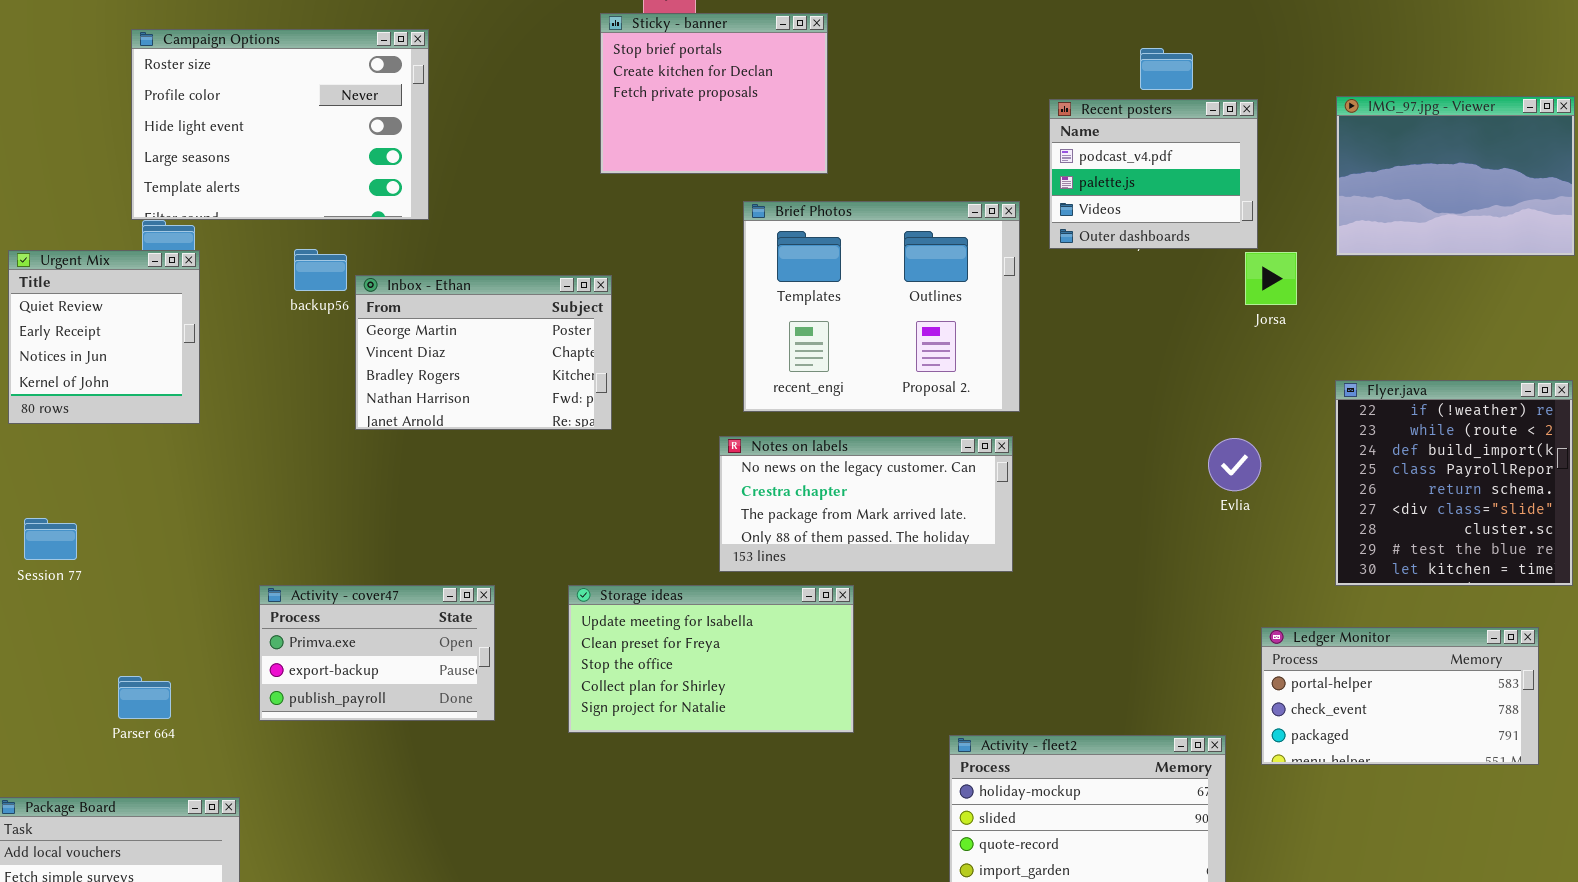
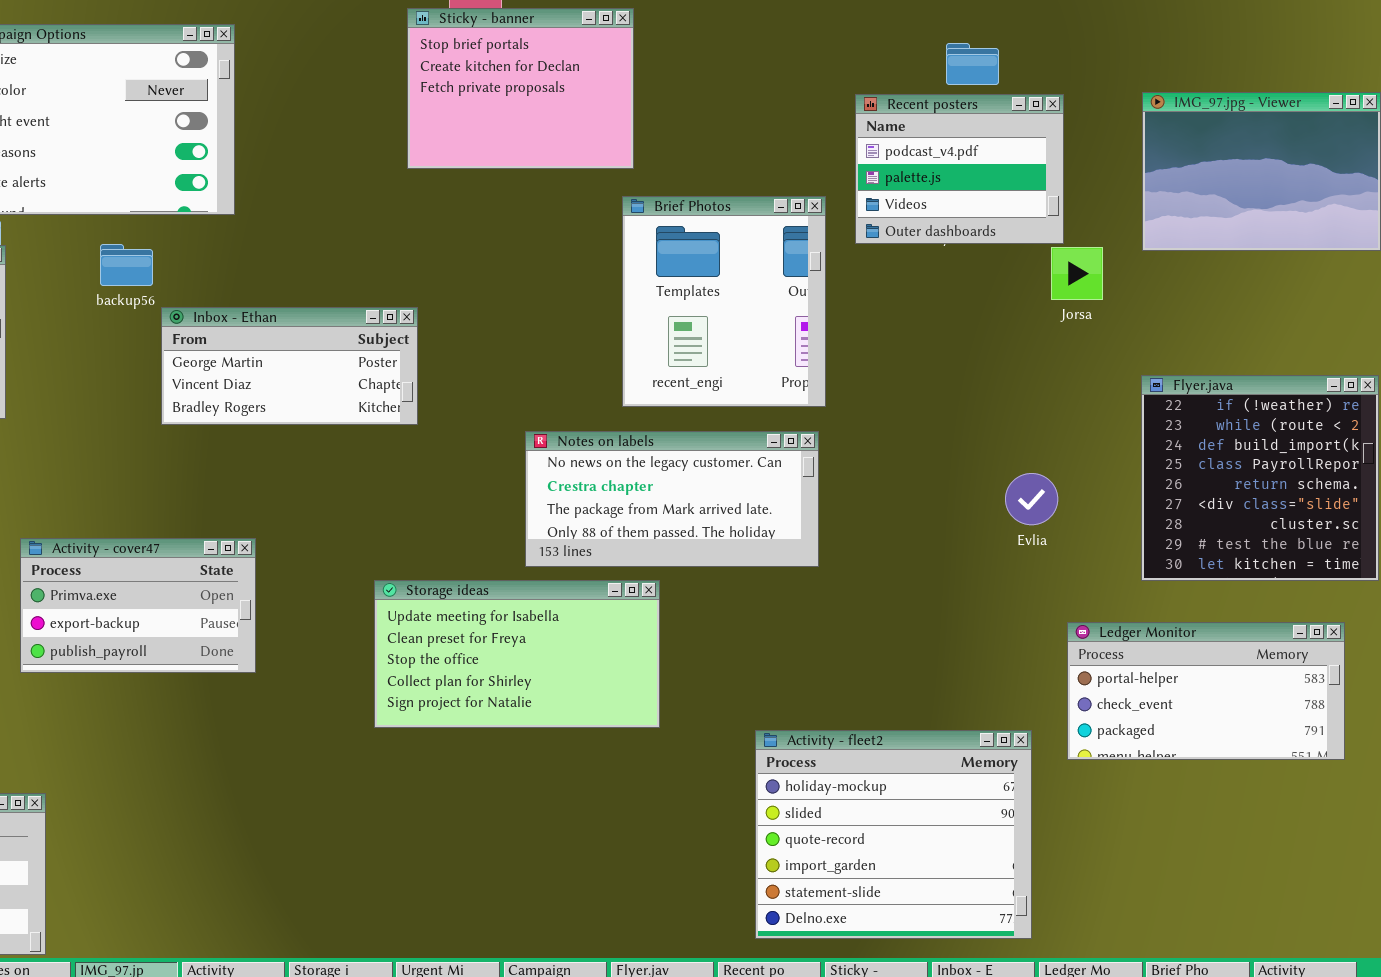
Brief Photos: [743,201,1020,412] -> [622,196,826,407], resized
Inbox - Ethan: [355,275,612,430] -> [161,307,418,425], resized
Evlia: [1208,438,1261,491] -> [1005,473,1058,525], moved
Activity - cover47: [259,585,495,721] -> [20,538,256,673], moved

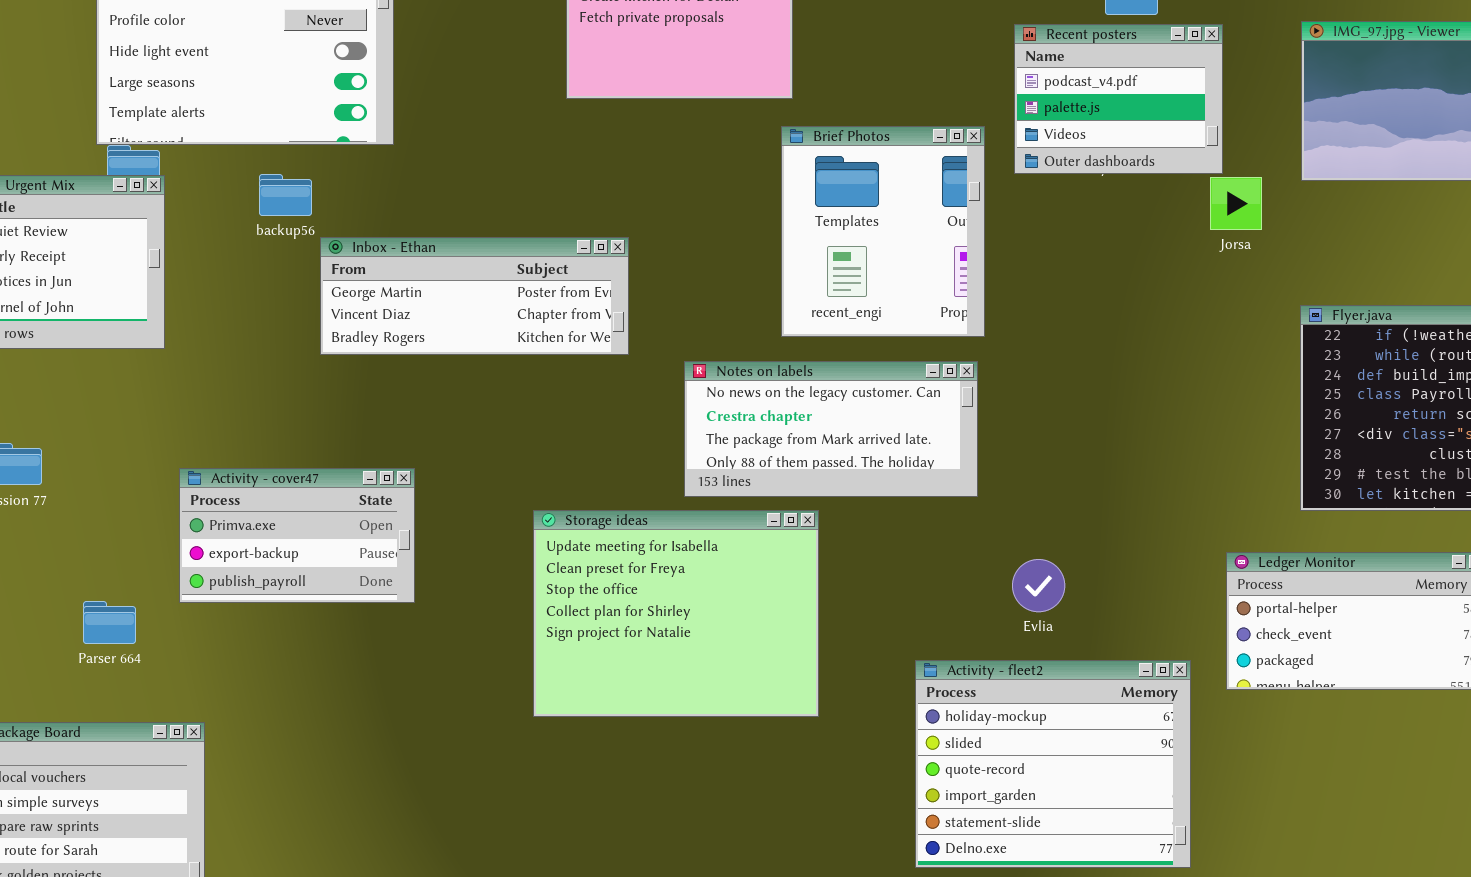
Inbox - Ethan: [161,307,418,425] -> [320,237,629,355], resized
Evlia: [1005,473,1058,525] -> [1012,559,1065,612], moved
Storage ideas: [374,580,660,728] -> [533,510,819,717], resized

